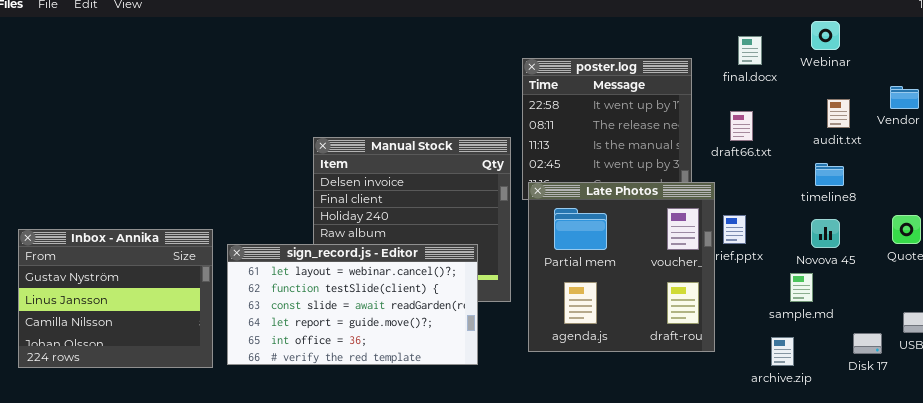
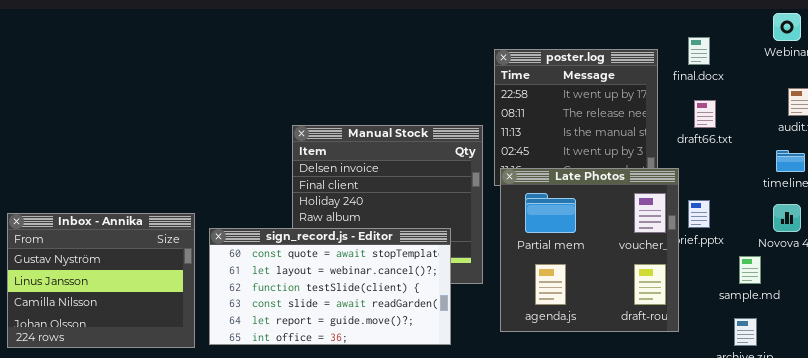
final.docx: [738,36,762,65] -> [688,37,710,65], moved
sign_record.js - Editor: [227,244,478,365] -> [209,228,451,345], scrolled up 1 row
sample.md: [790,273,813,302] -> [739,256,761,284], moved

